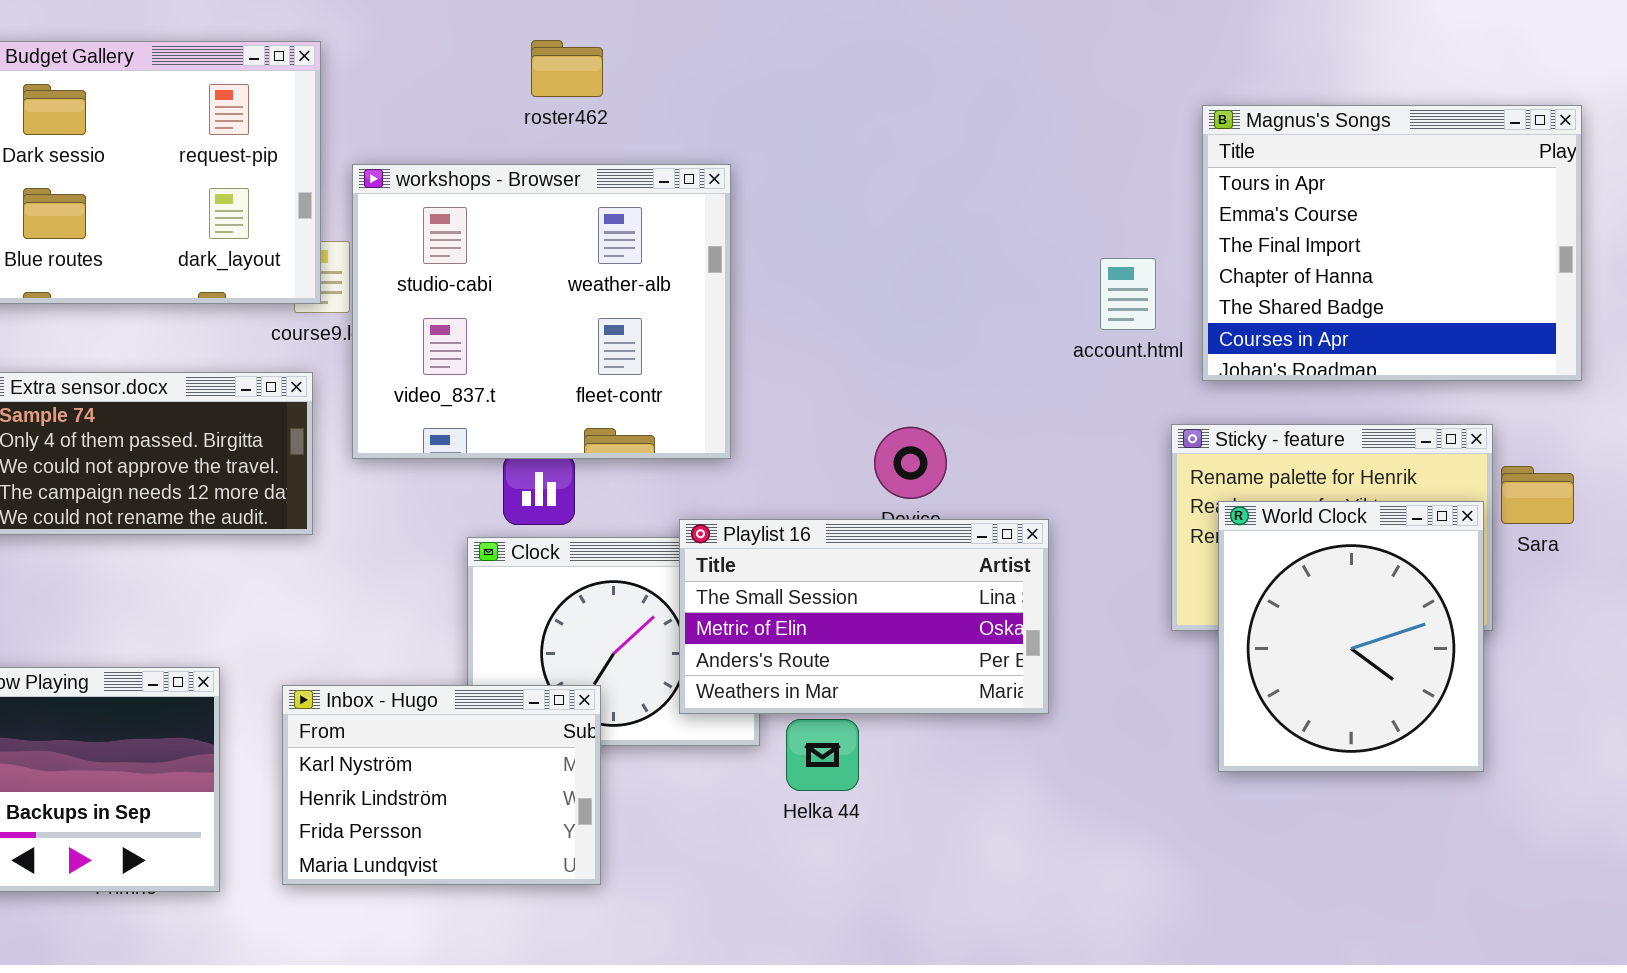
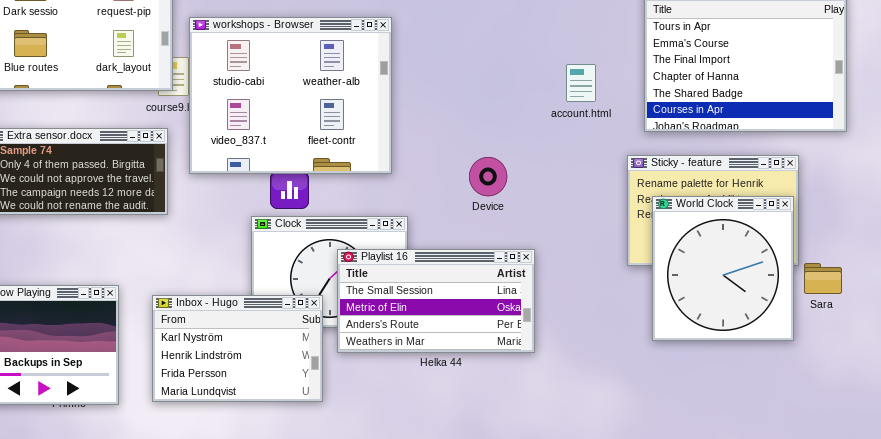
account.html: [1100,258,1156,330] -> [566,64,596,102], moved
Sara: [1501,466,1574,524] -> [804,263,842,294], moved
Playlist 16: [679,519,1049,714] -> [337,249,535,353], moved

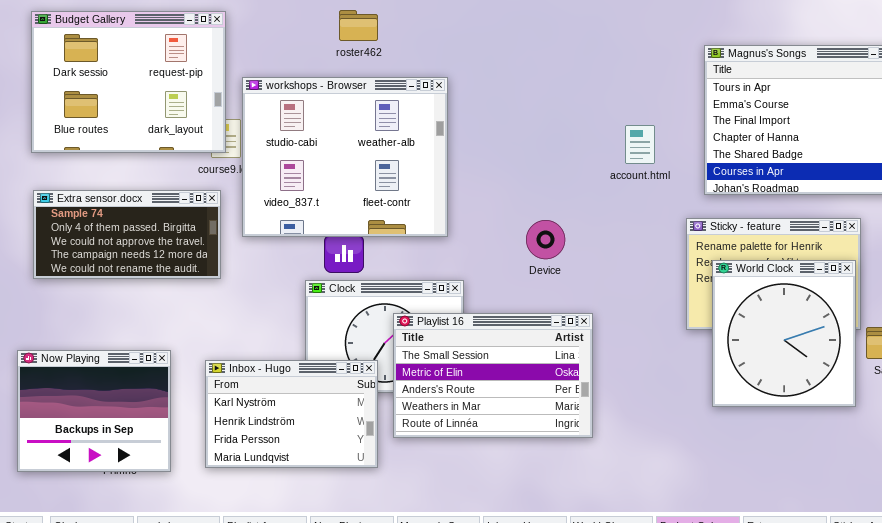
Playlist 16: [337,249,535,353] -> [393,313,593,438], resized

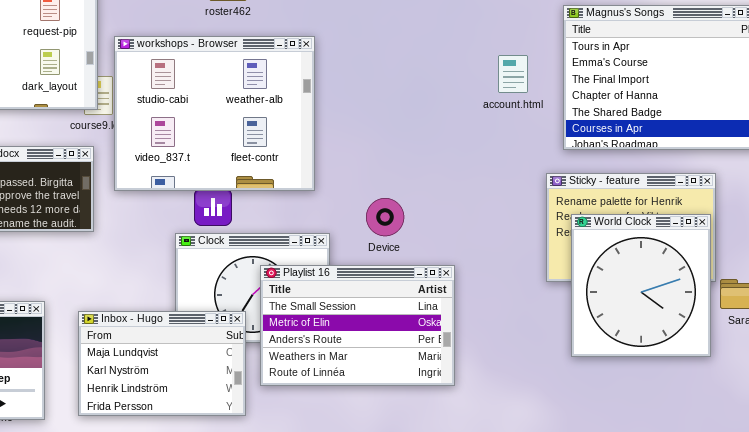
account.html: [625,125,655,164] -> [498,55,528,93], moved
Device: [526,220,565,259] -> [366,198,404,236], moved
Inbox - Hugo: [205,360,378,468] -> [78,311,246,416], scrolled up 1 row

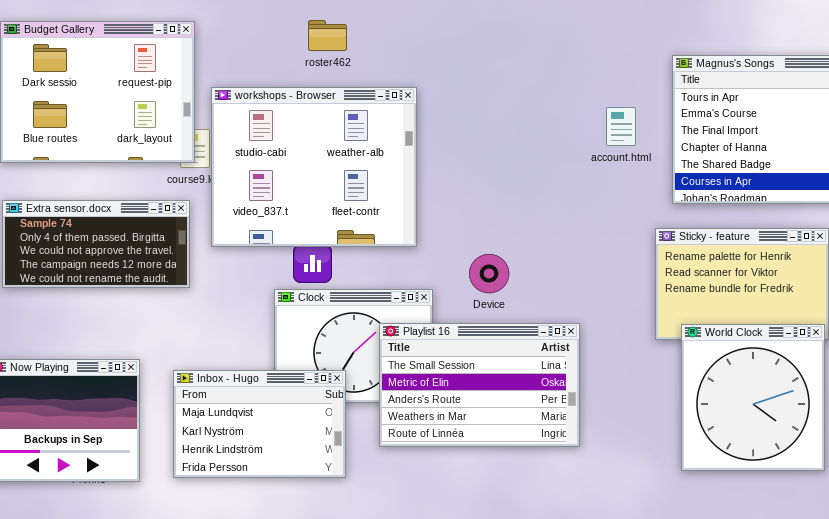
World Clock: [571,214,711,357] -> [681,324,825,471], moved
Playlist 16: [260,265,455,386] -> [379,323,580,447], moved

